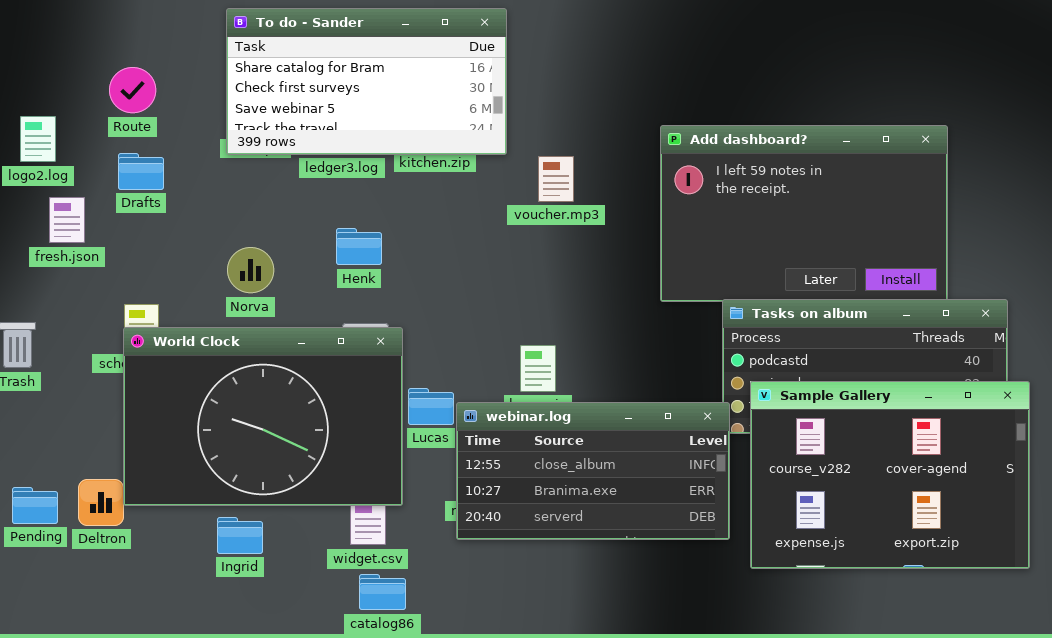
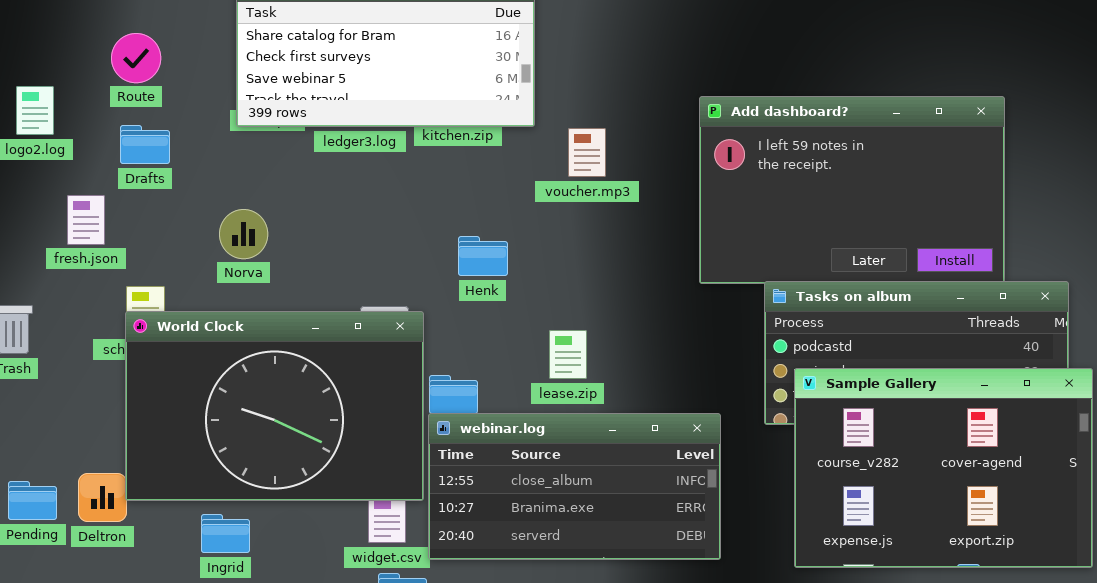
fresh.json: [49,197,85,243] -> [67,195,105,245], moved
Henk: [336,228,382,265] -> [458,236,508,276], moved
Norva: [227,247,274,293] -> [219,209,268,259], moved
webinar.log: [456,402,730,540] -> [428,413,721,560], moved
Ingrid: [217,517,263,554] -> [201,514,250,553], moved

